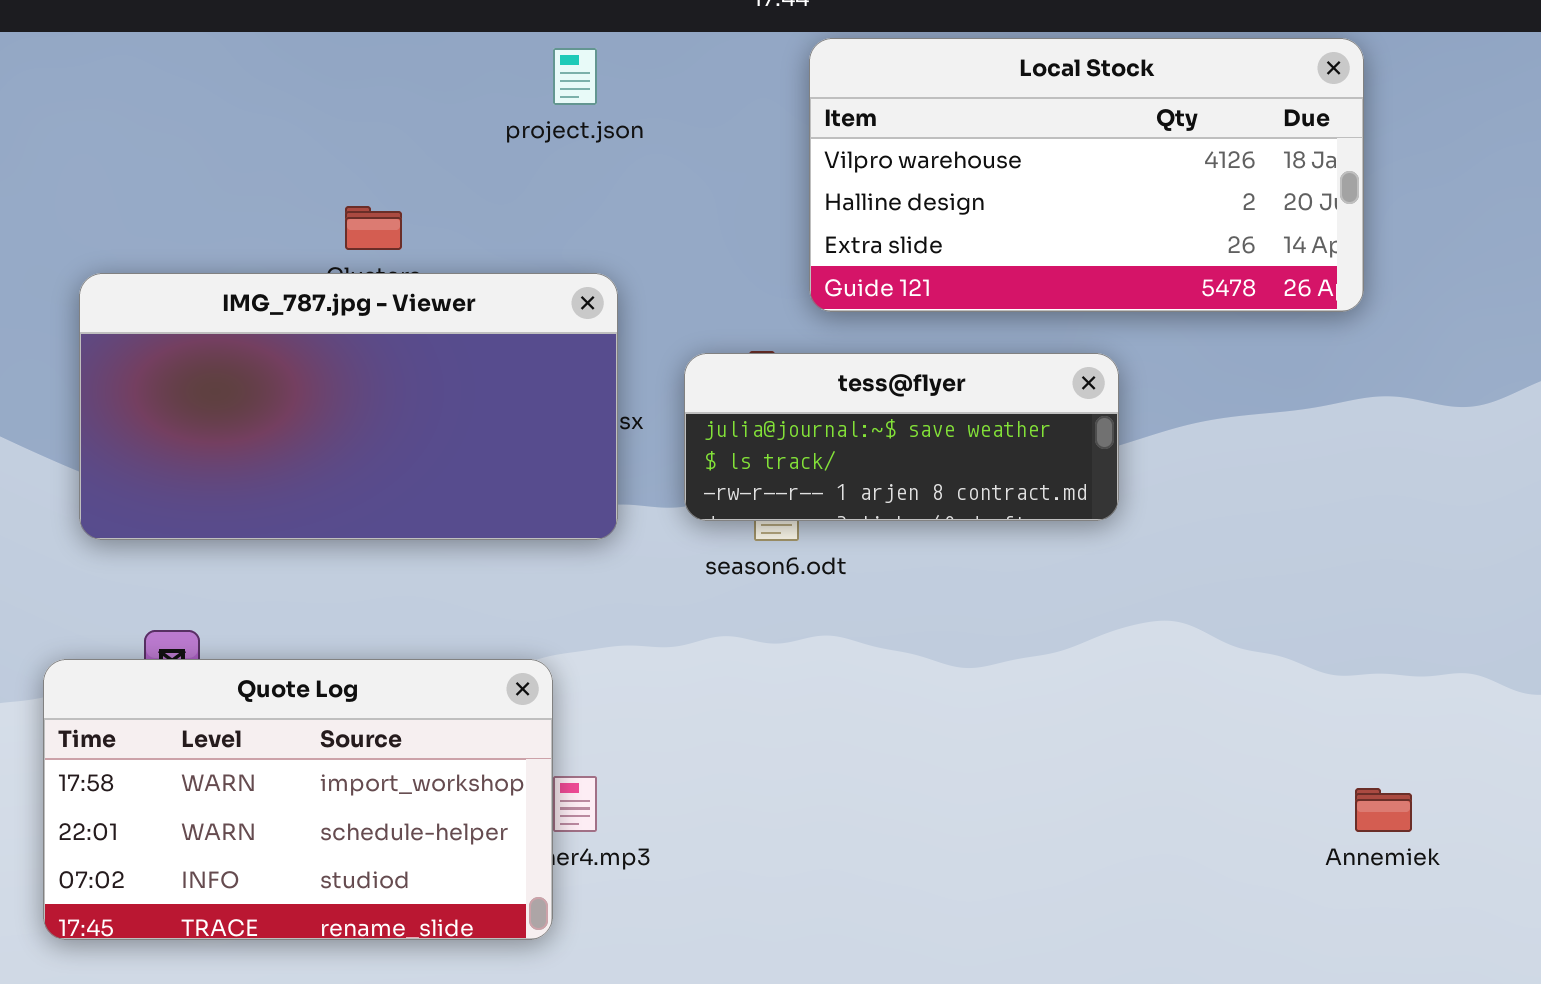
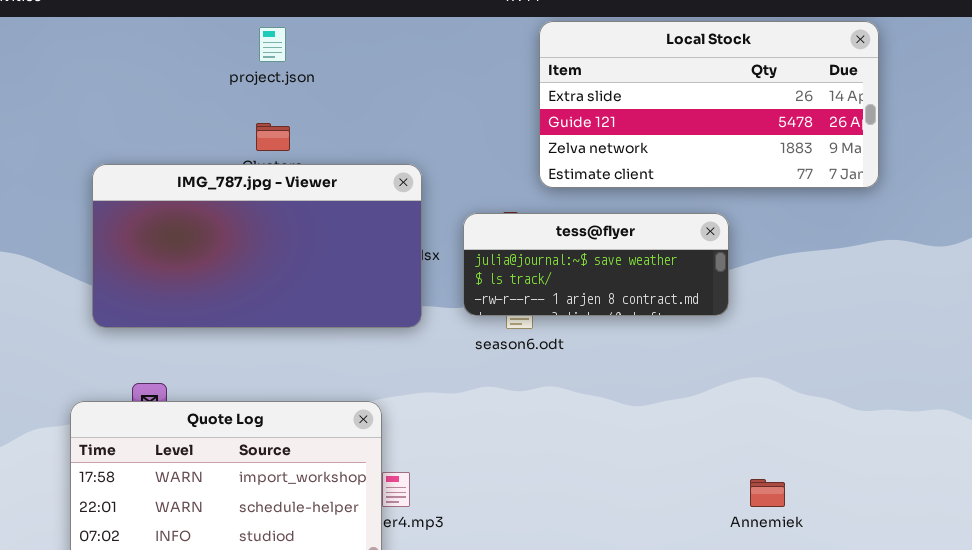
Local Stock: [809,38,1364,312] -> [539,21,879,188], scrolled down 2 rows
project.json: [553,48,597,105] -> [259,27,286,62], moved
Annemiek: [1355,788,1412,832] -> [750,479,785,507], moved

